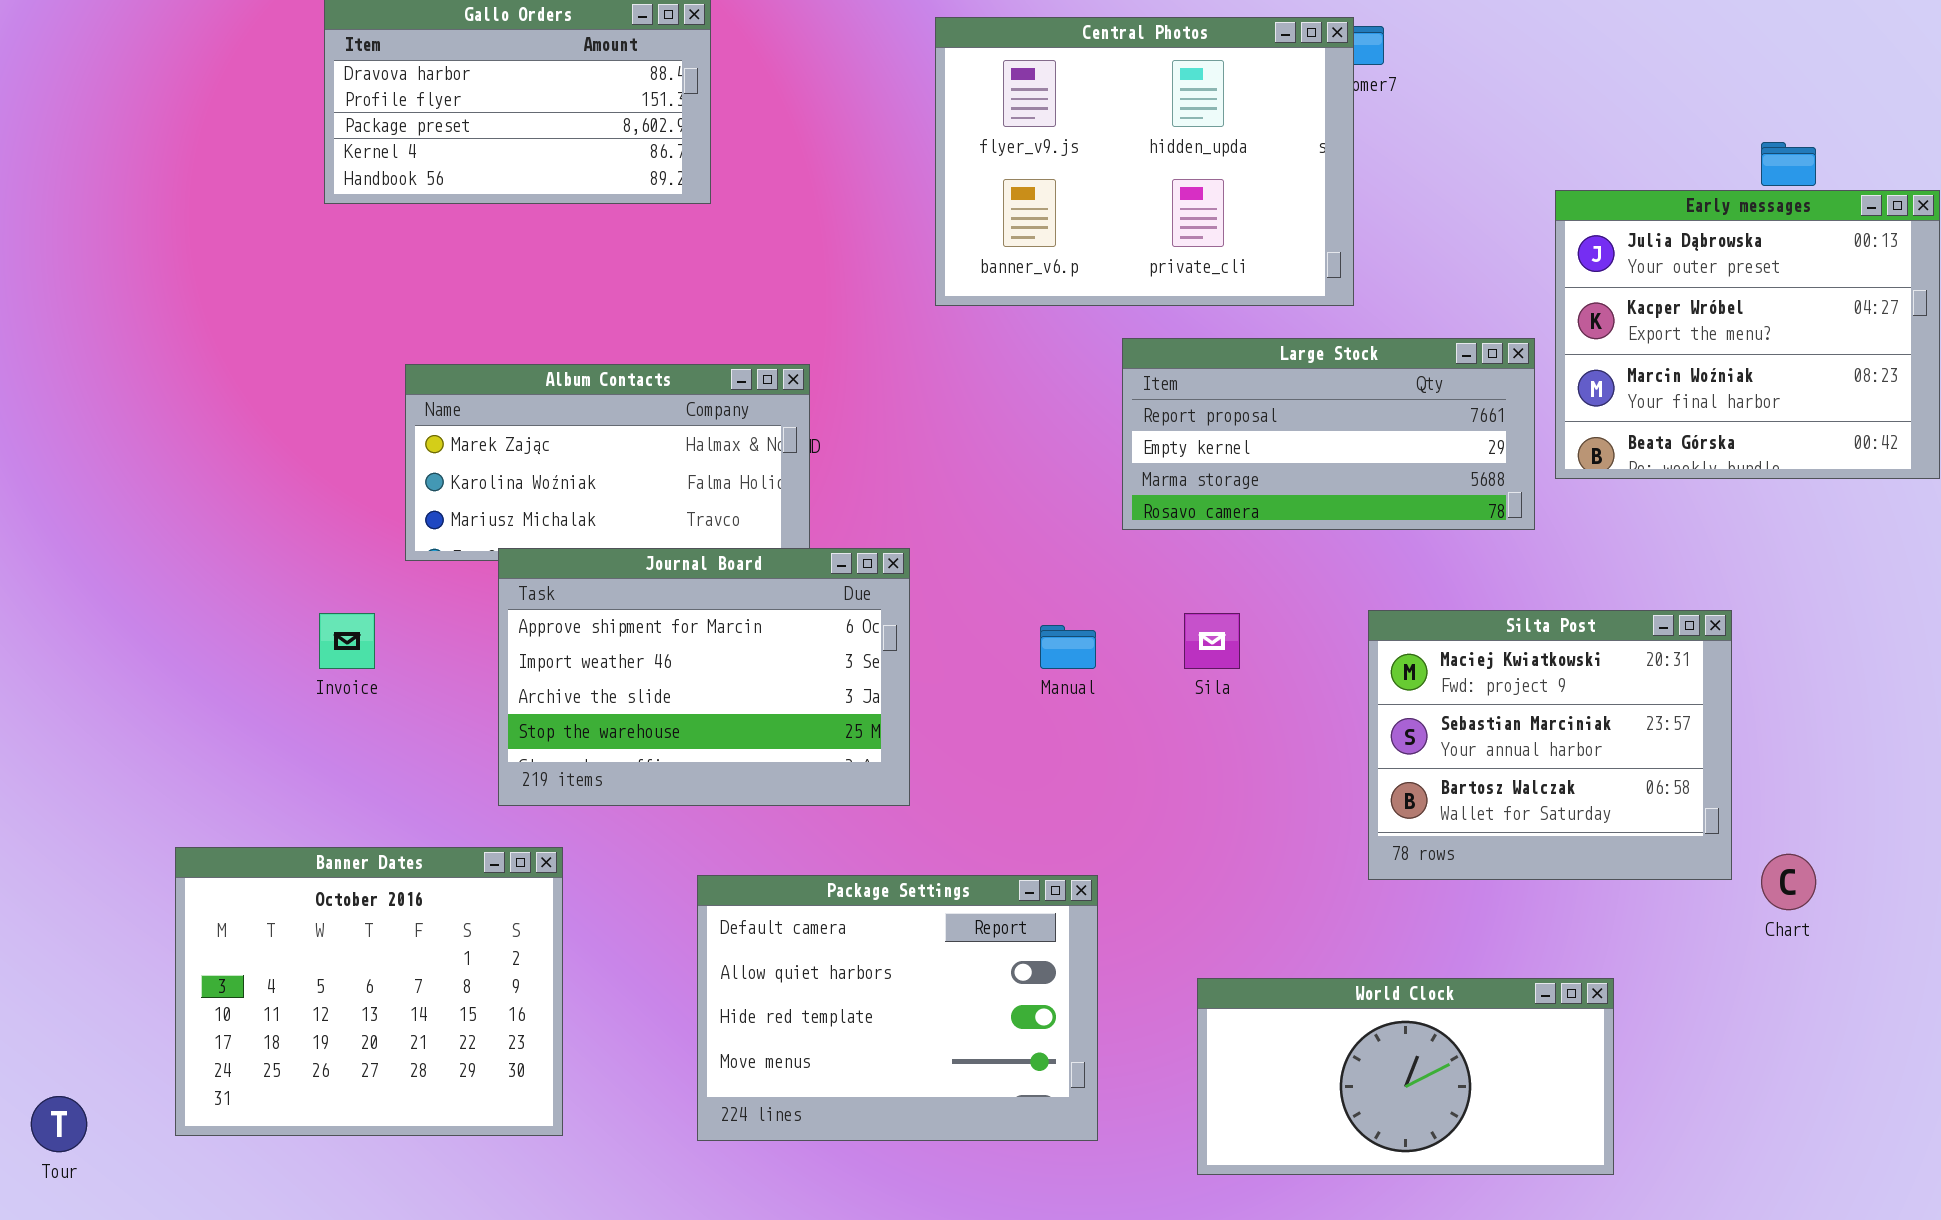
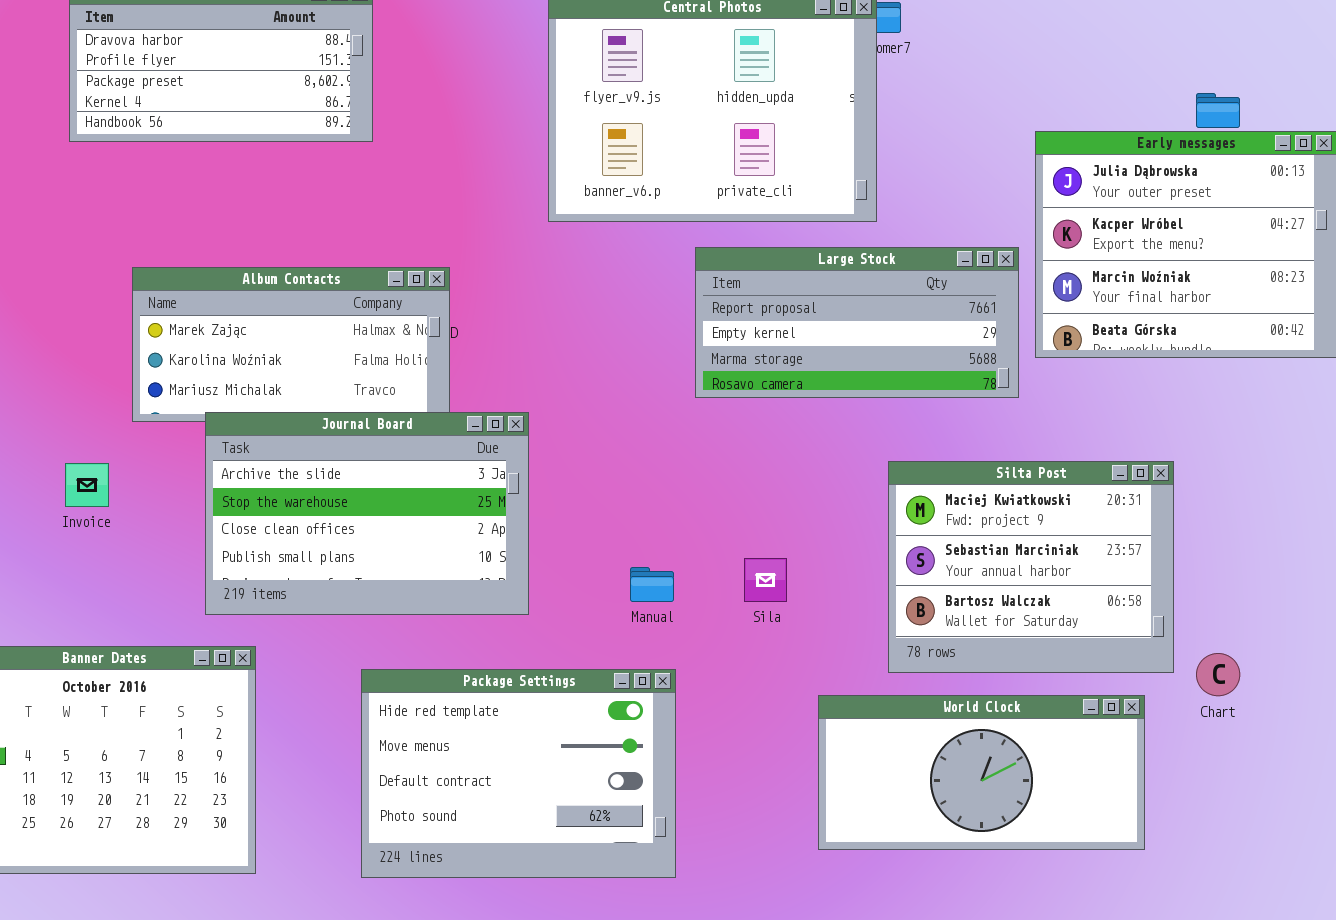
Journal Board: [498,548,910,806] -> [205,412,529,615], scrolled down 2 rows
Sila: [1184,613,1240,669] -> [744,558,787,602], moved
Manual: [1040,625,1096,669] -> [630,567,674,602], moved
Package Settings: [697,875,1098,1141] -> [361,669,676,878], scrolled down 2 rows
World Clock: [1197,978,1614,1175] -> [818,695,1145,850], moved

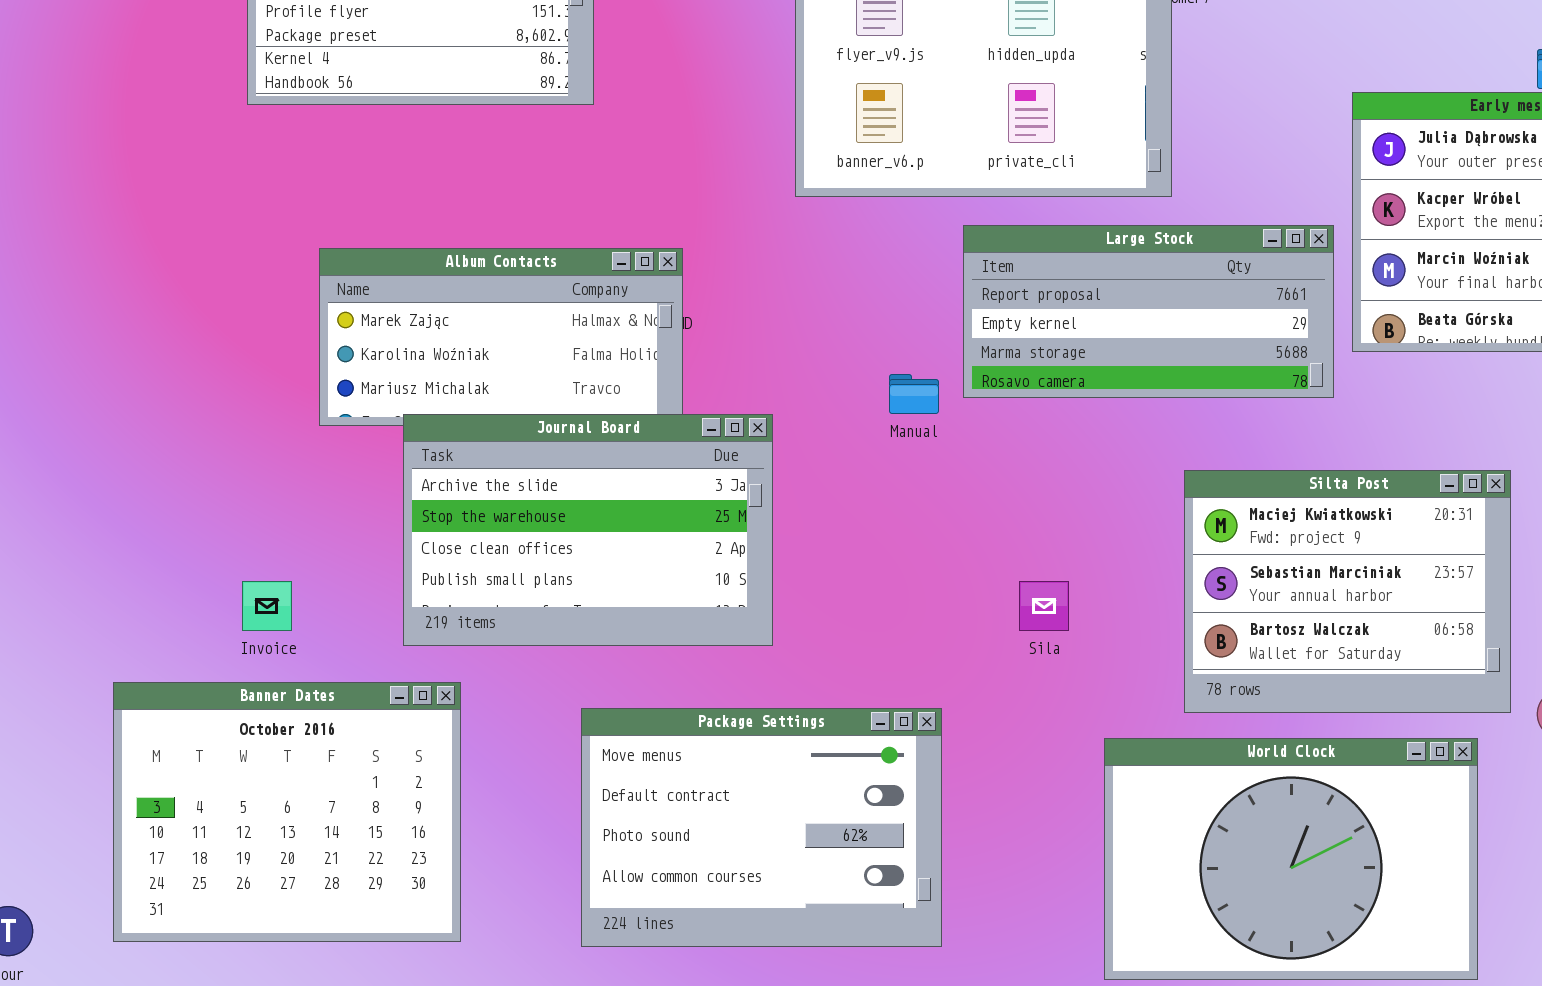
Invoice: [65,463,109,507] -> [242,581,292,631], moved
Manual: [630,567,674,602] -> [889,374,939,414], moved
Package Settings: [361,669,676,878] -> [581,708,942,947], scrolled down 1 row
World Clock: [818,695,1145,850] -> [1104,738,1478,980], resized

